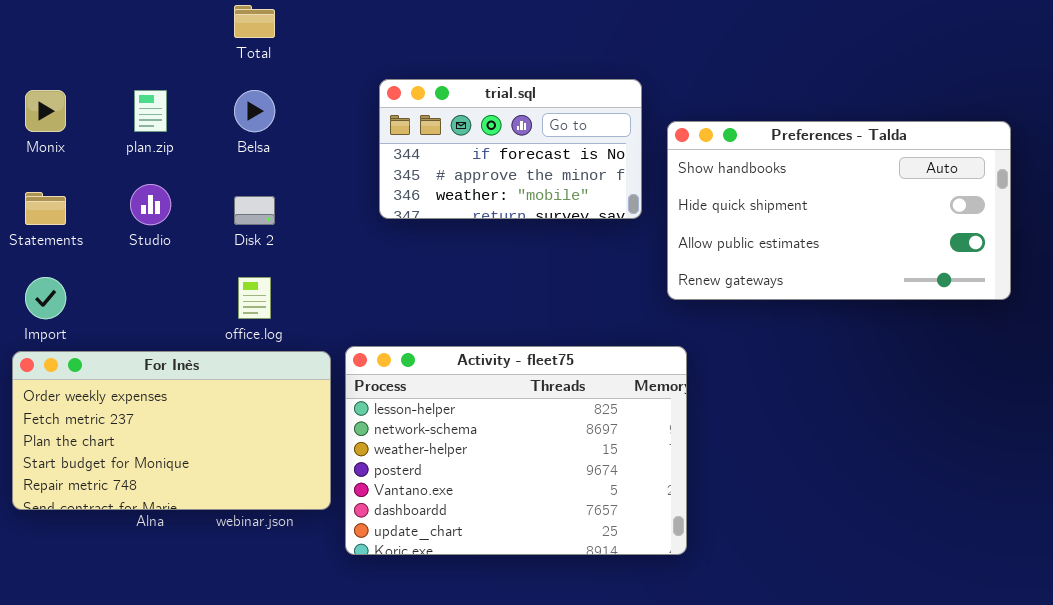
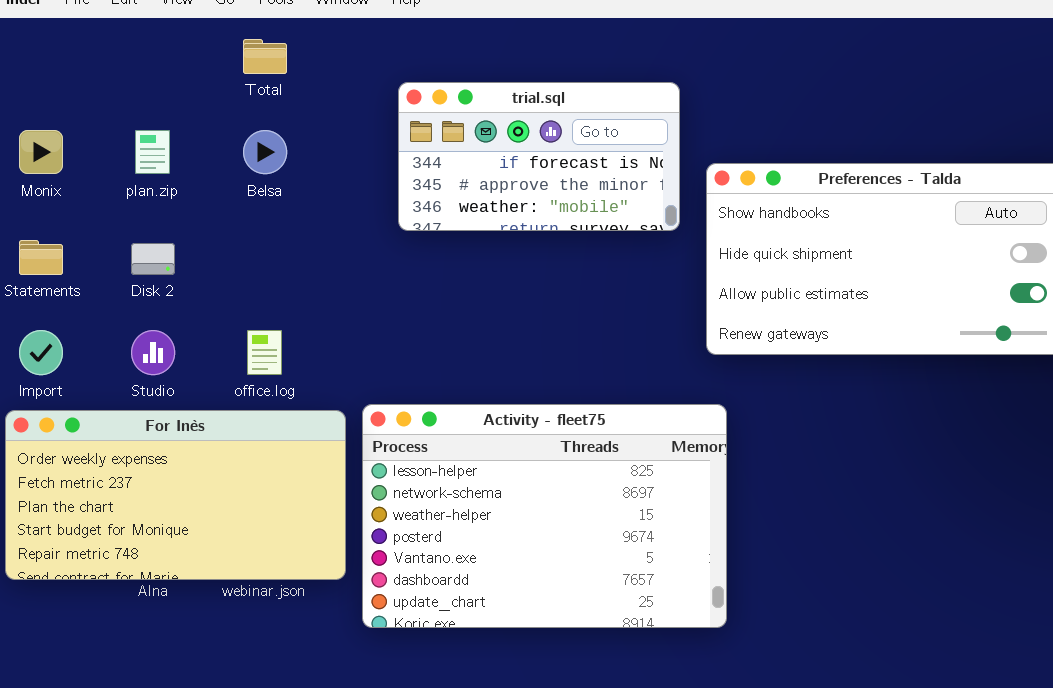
trial.sql: [379,79,642,219] -> [398,82,680,231], moved
Studio: [130,184,171,225] -> [131,330,175,375], moved
Disk 2: [234,196,275,225] -> [131,243,175,275], moved

